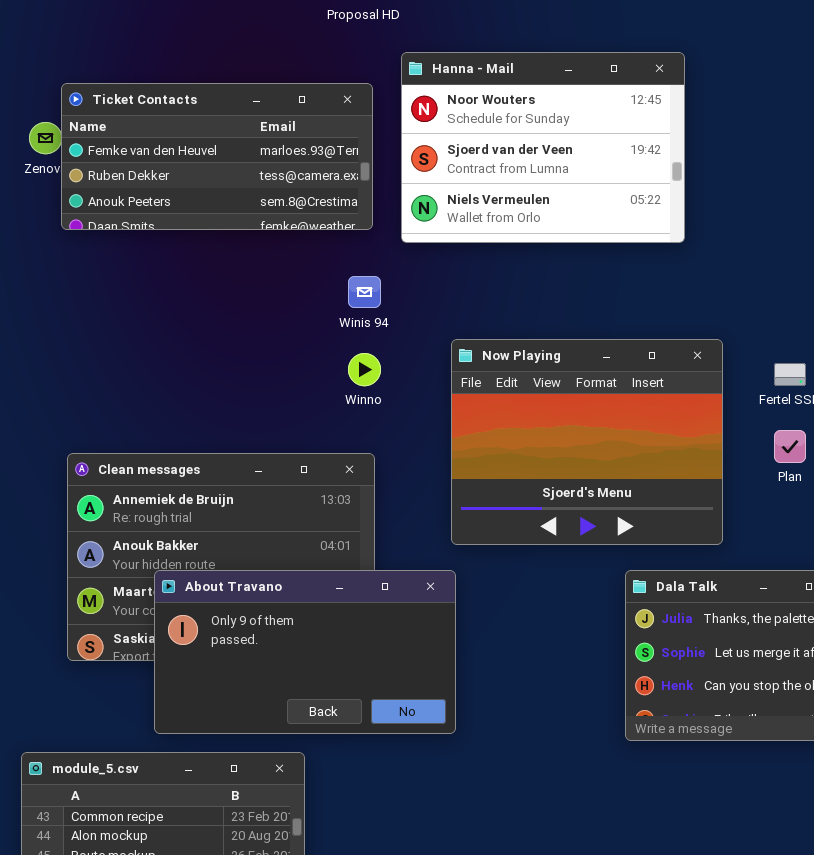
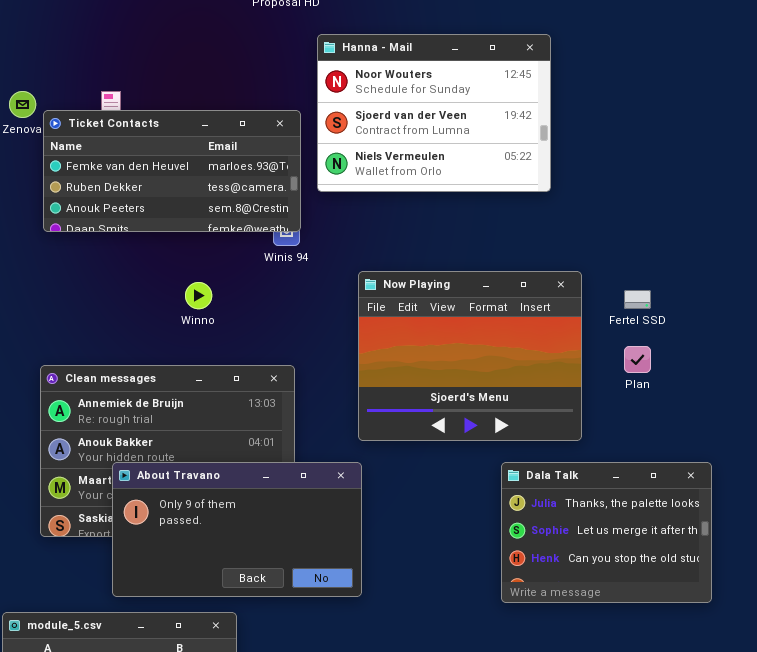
Ticket Contacts: [61,83,373,230] -> [43,110,301,232], moved
Winno: [348,353,381,386] -> [185,282,212,309], moved

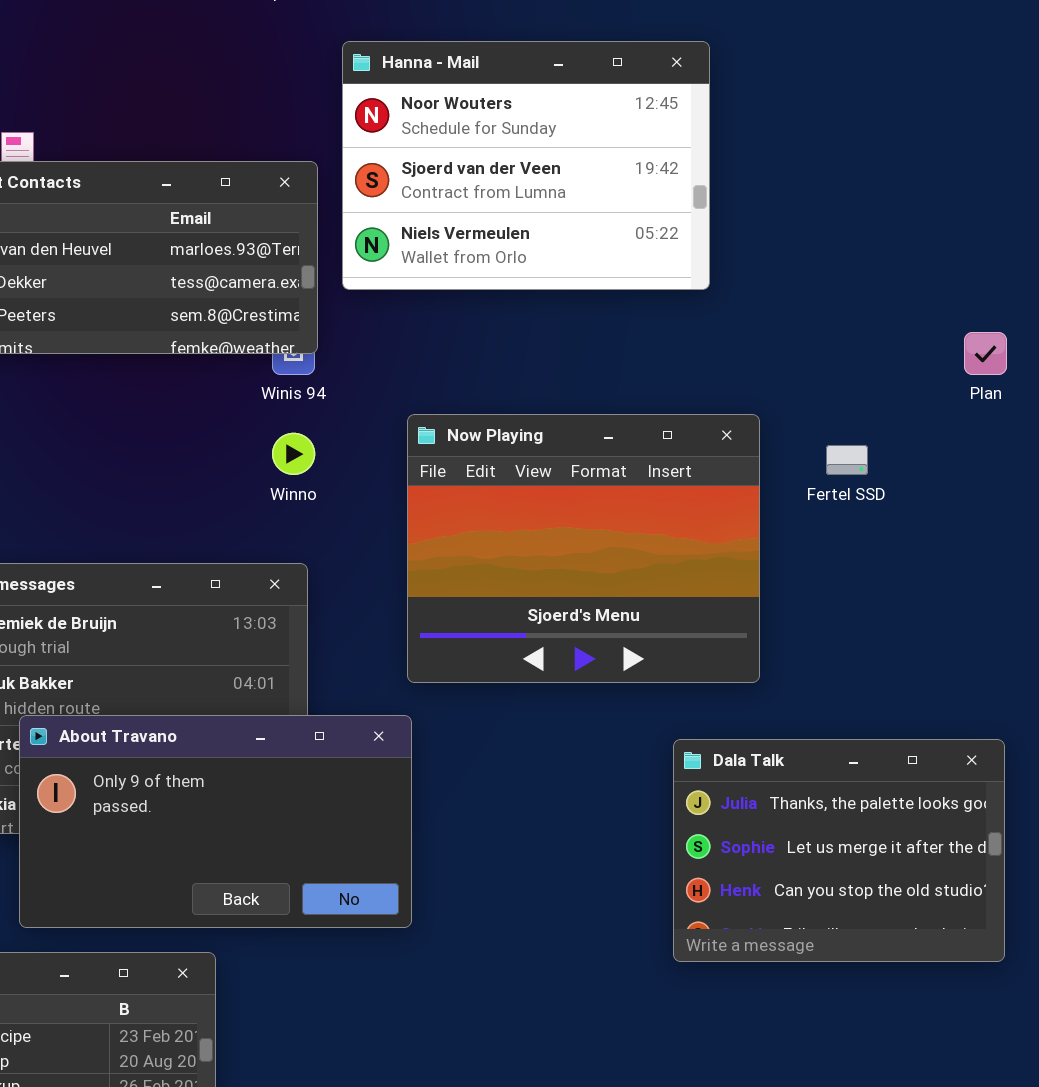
Winno: [185,282,212,309] -> [272,433,315,475], moved
Plan: [624,346,651,373] -> [964,332,1007,375], moved
Dala Talk: [501,462,712,603] -> [673,739,1005,962], moved

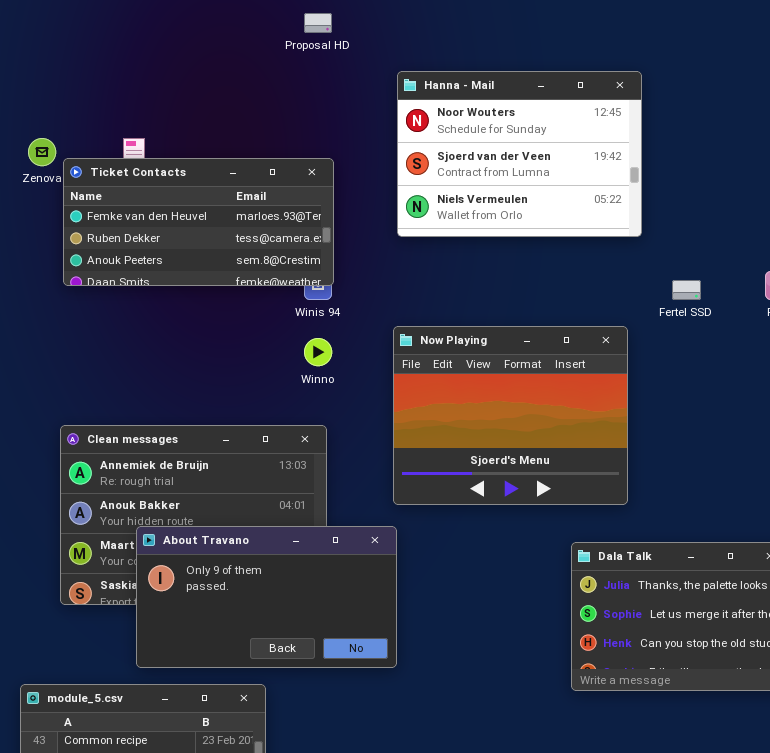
Hanna - Mail: [342,41,710,290] -> [397,71,642,237], moved
Fertel SSD: [826,445,868,475] -> [672,280,701,300], moved

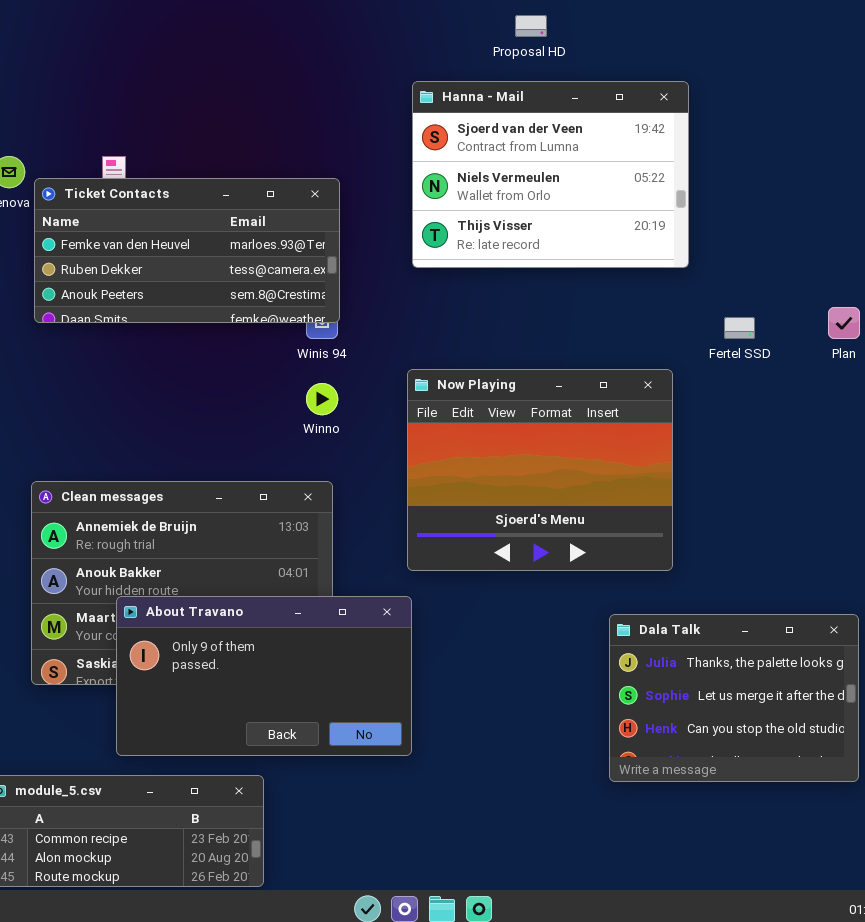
Proposal HD: [304,13,332,33] -> [515,15,547,37], moved
Hanna - Mail: [397,71,642,237] -> [412,81,689,268], scrolled down 1 row

